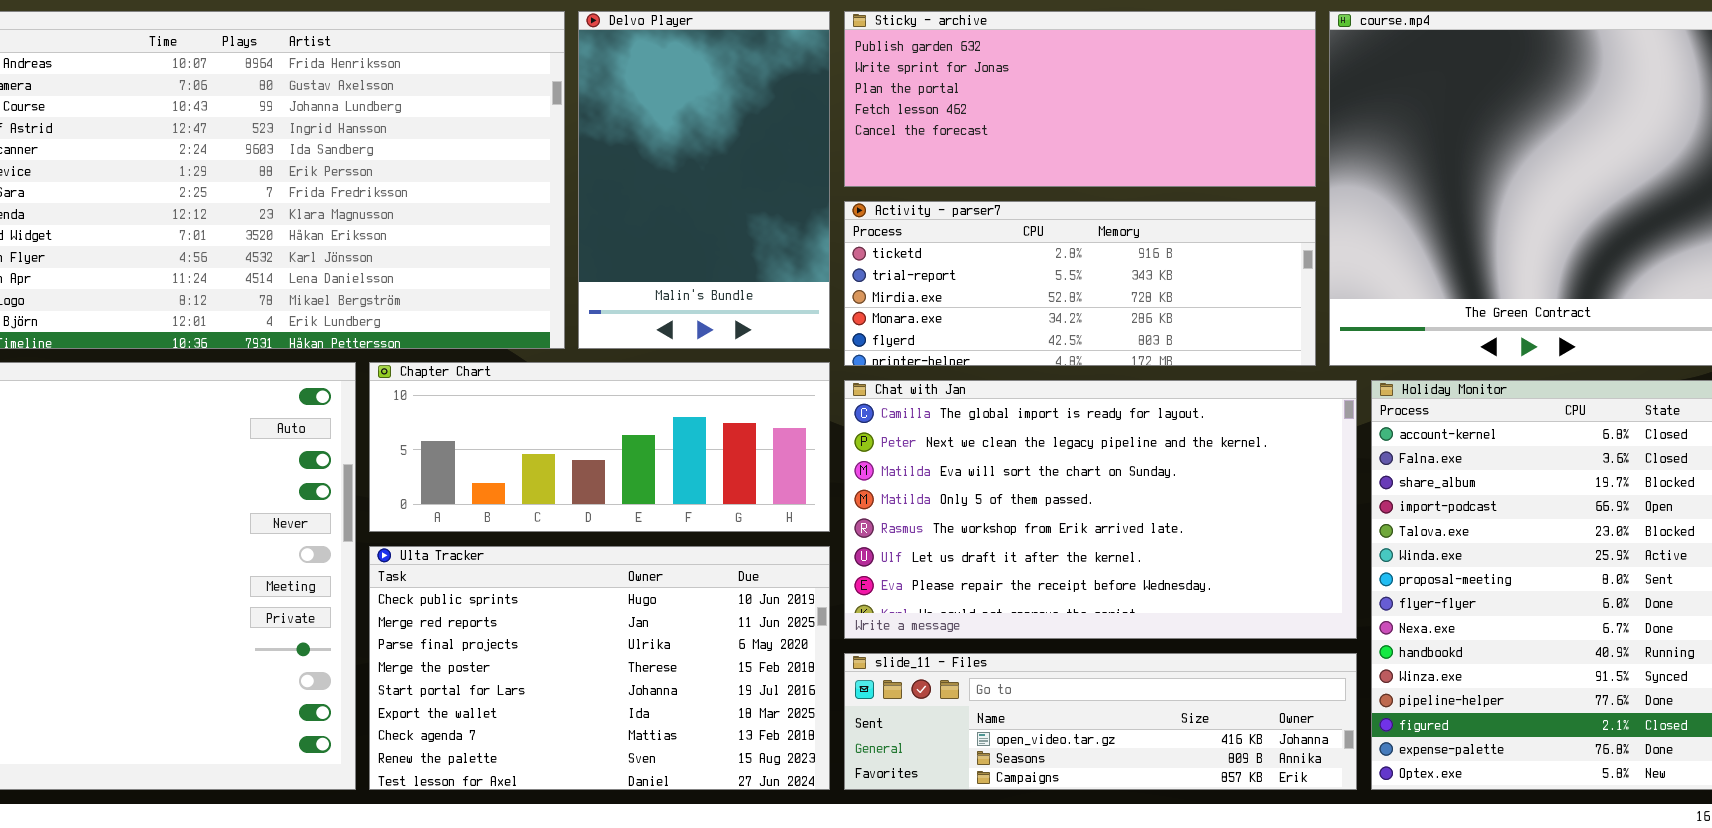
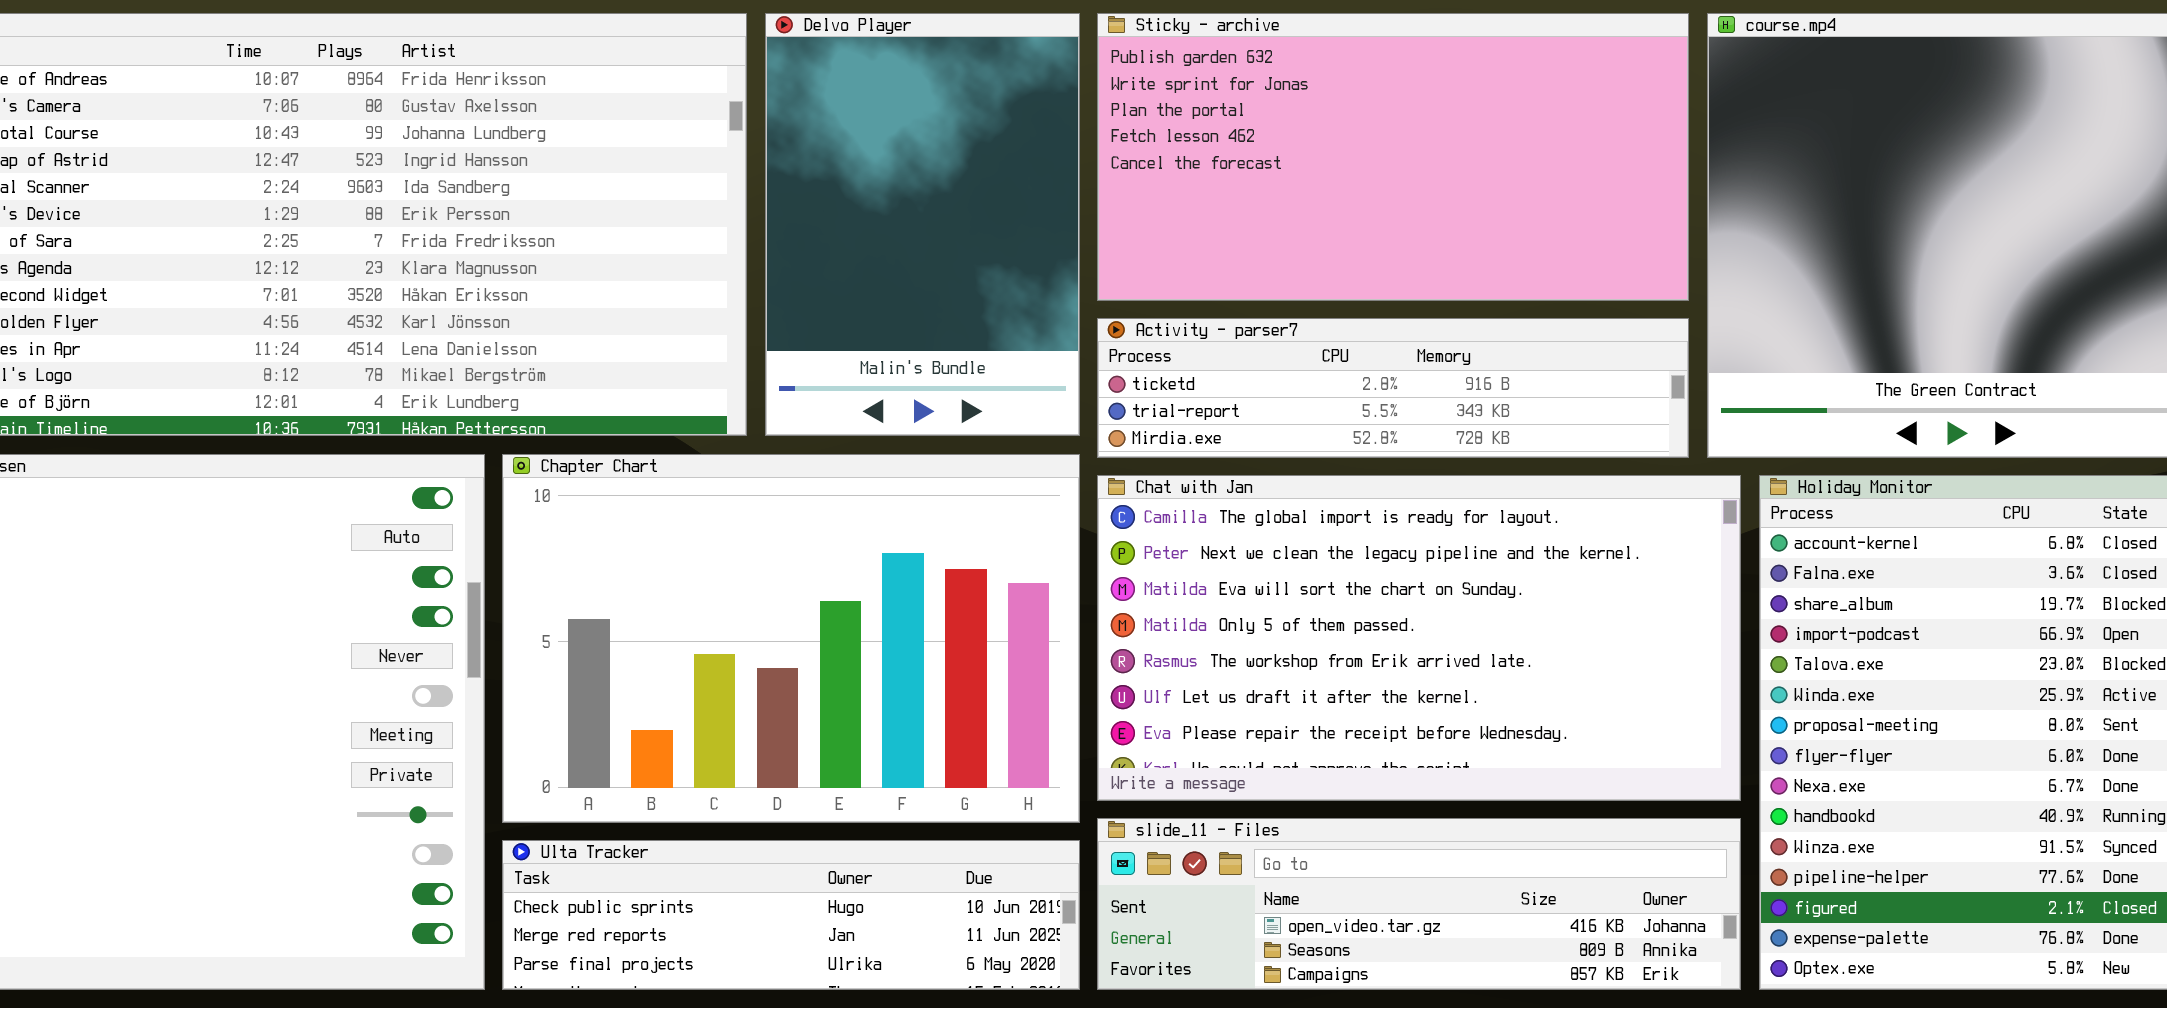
Sticky - archive: [844,11,1316,187] -> [1097,13,1689,301], resized
Activity - parser7: [844,201,1316,366] -> [1097,318,1689,458], resized
Chapter Chart: [369,362,830,532] -> [502,454,1080,823], resized
Ulta Tracker: [369,546,830,790] -> [502,840,1080,990], resized

